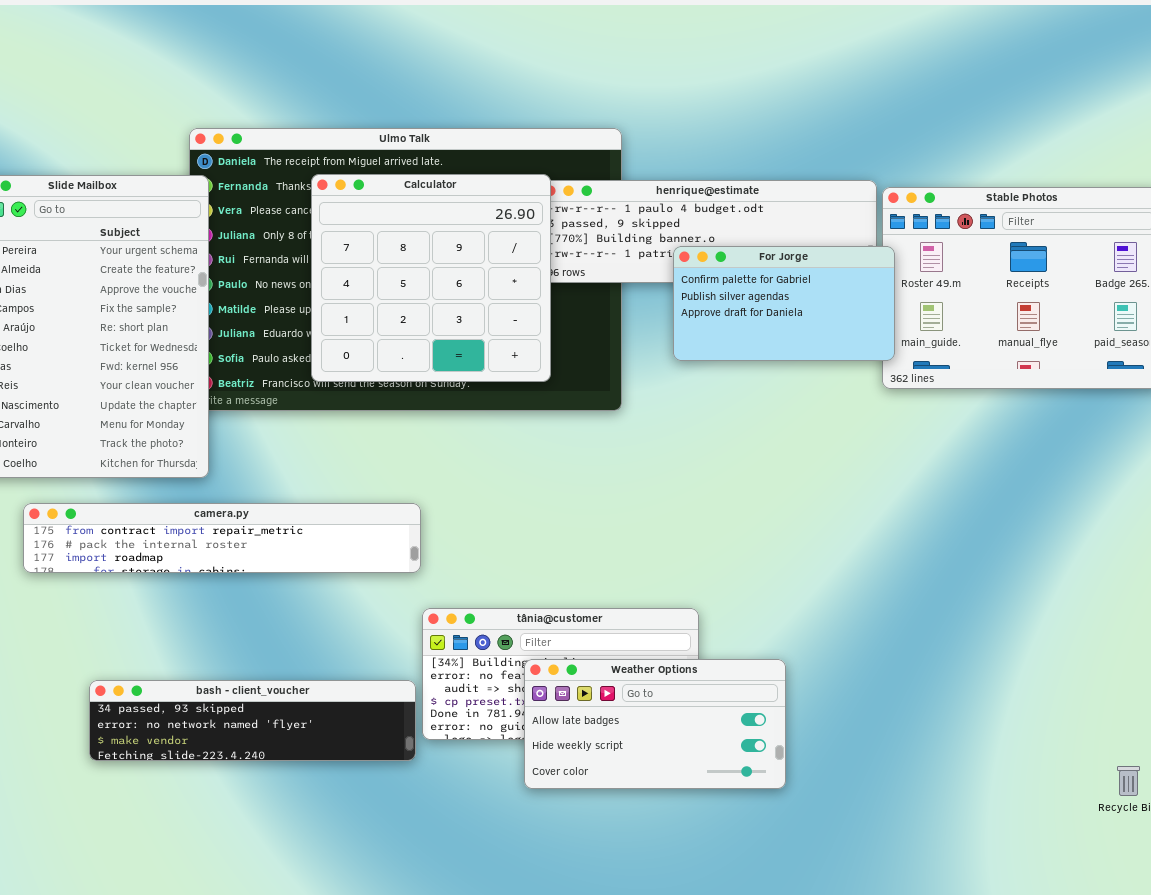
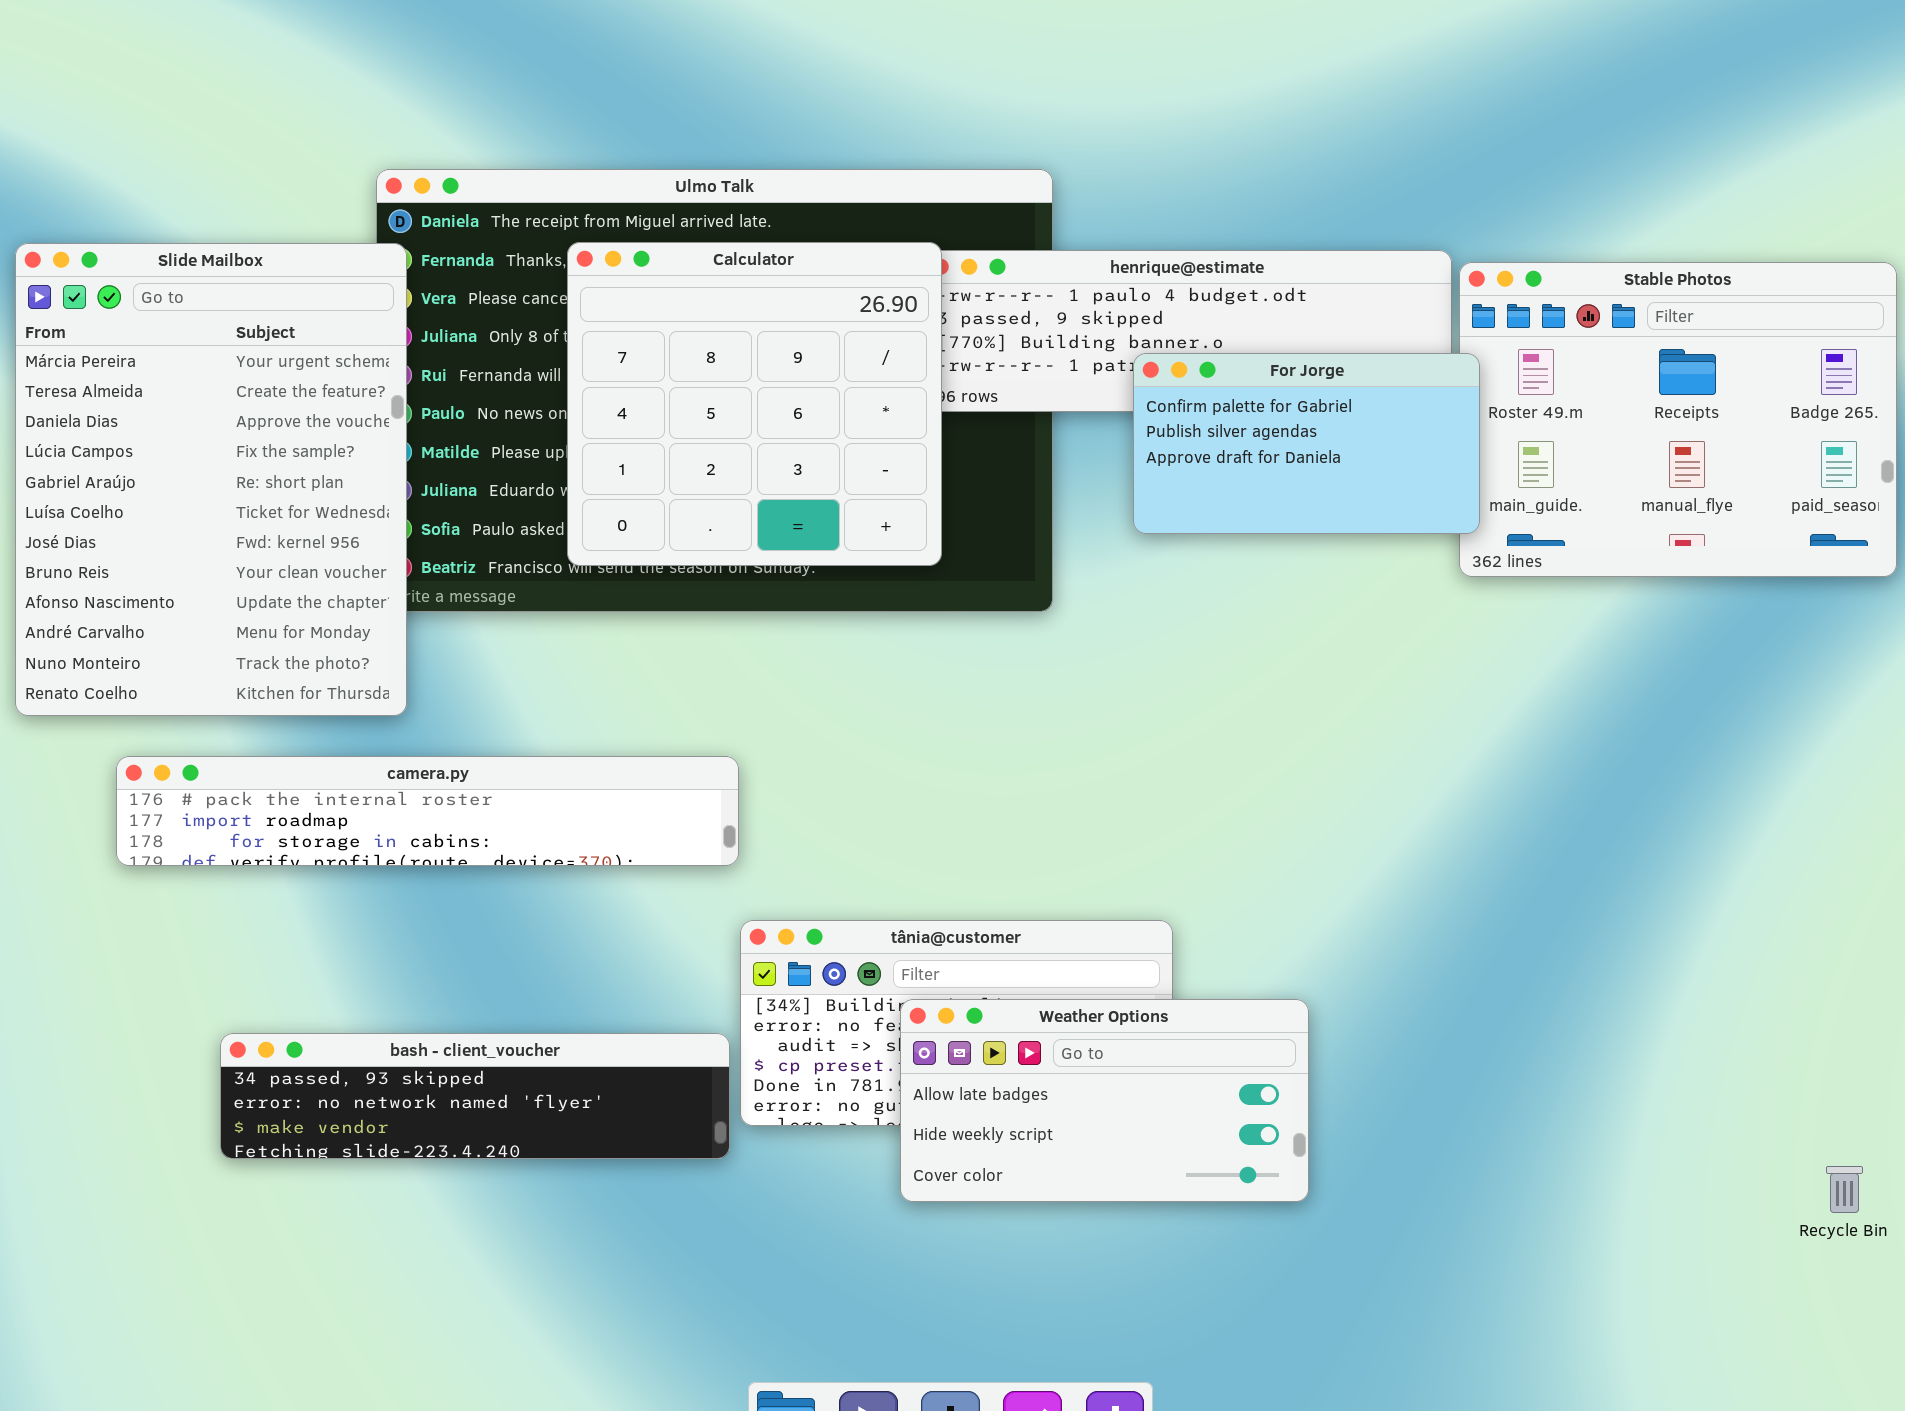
camera.py: [23,503,421,573] -> [116,756,739,866], scrolled down 1 row

